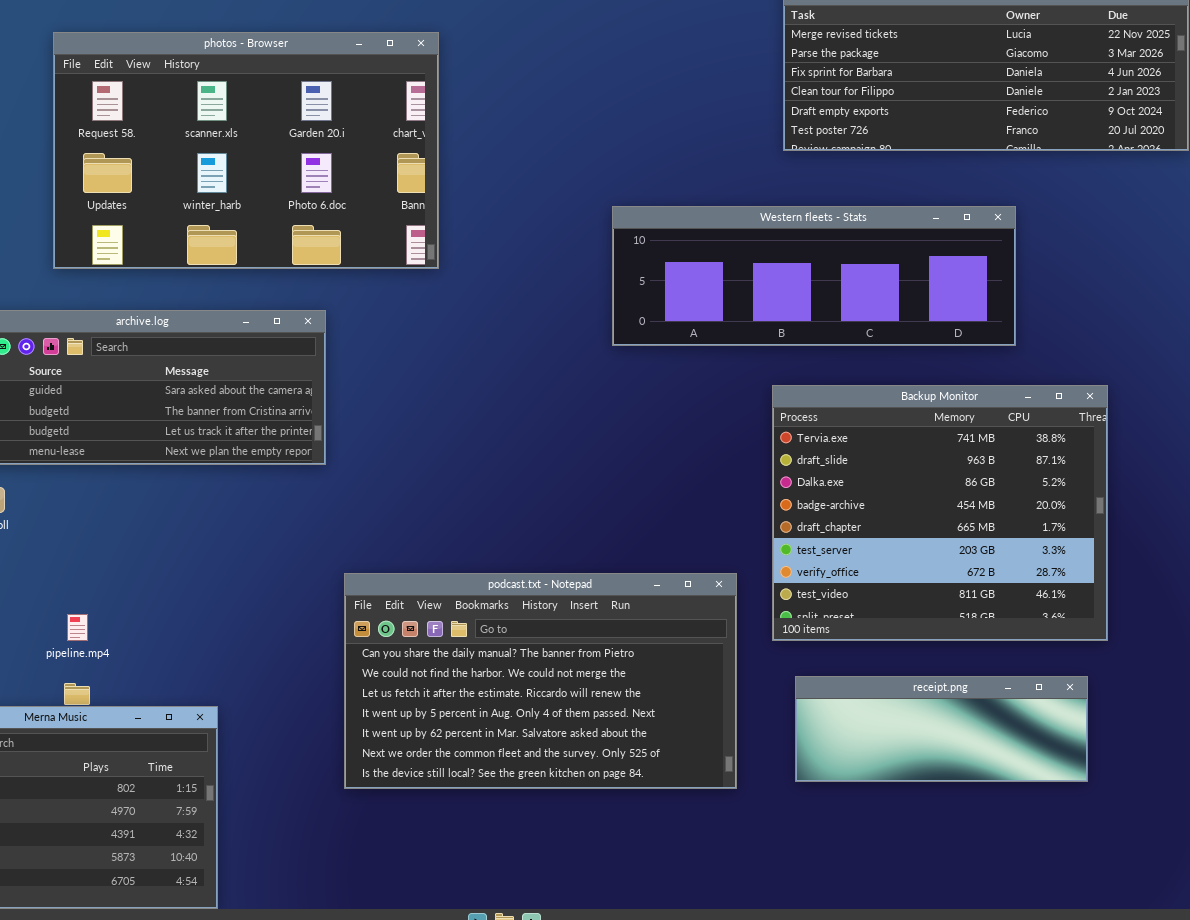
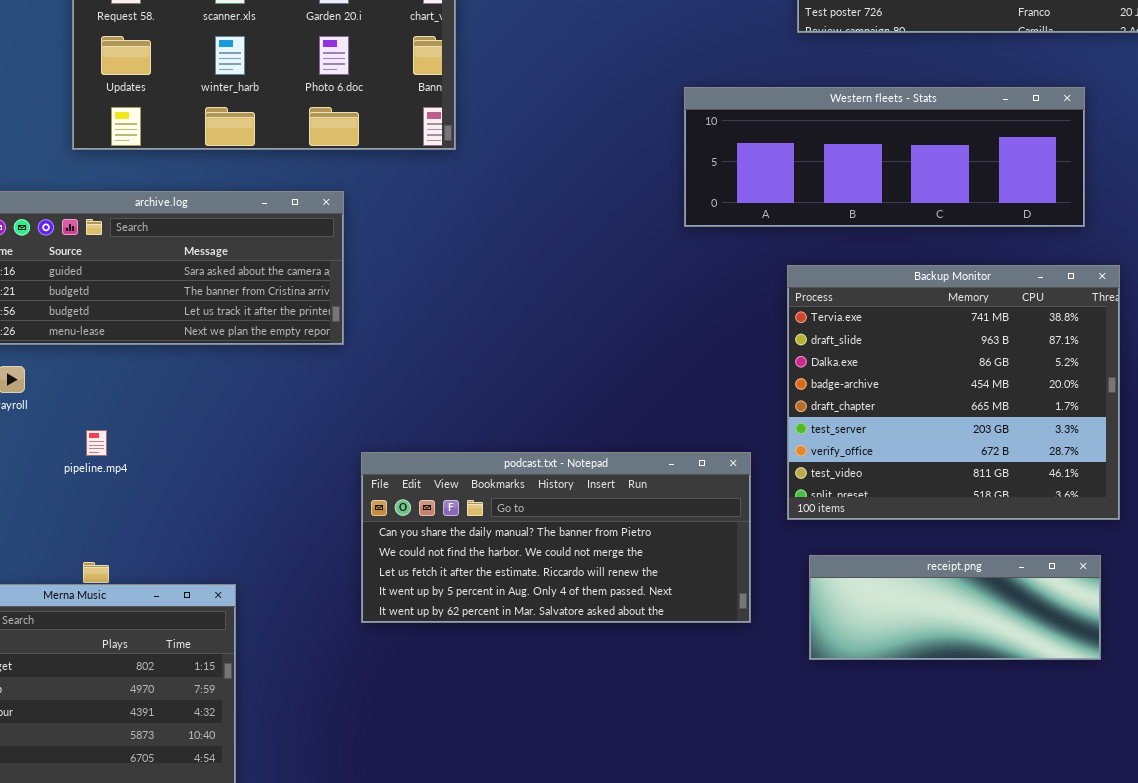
Western fleets - Stats: [612,206,1016,346] -> [684,87,1085,227], moved
podcast.txt - Notepad: [344,573,737,789] -> [361,452,751,623], resized
pipeline.mp4: [67,614,88,641] -> [86,430,107,456], moved

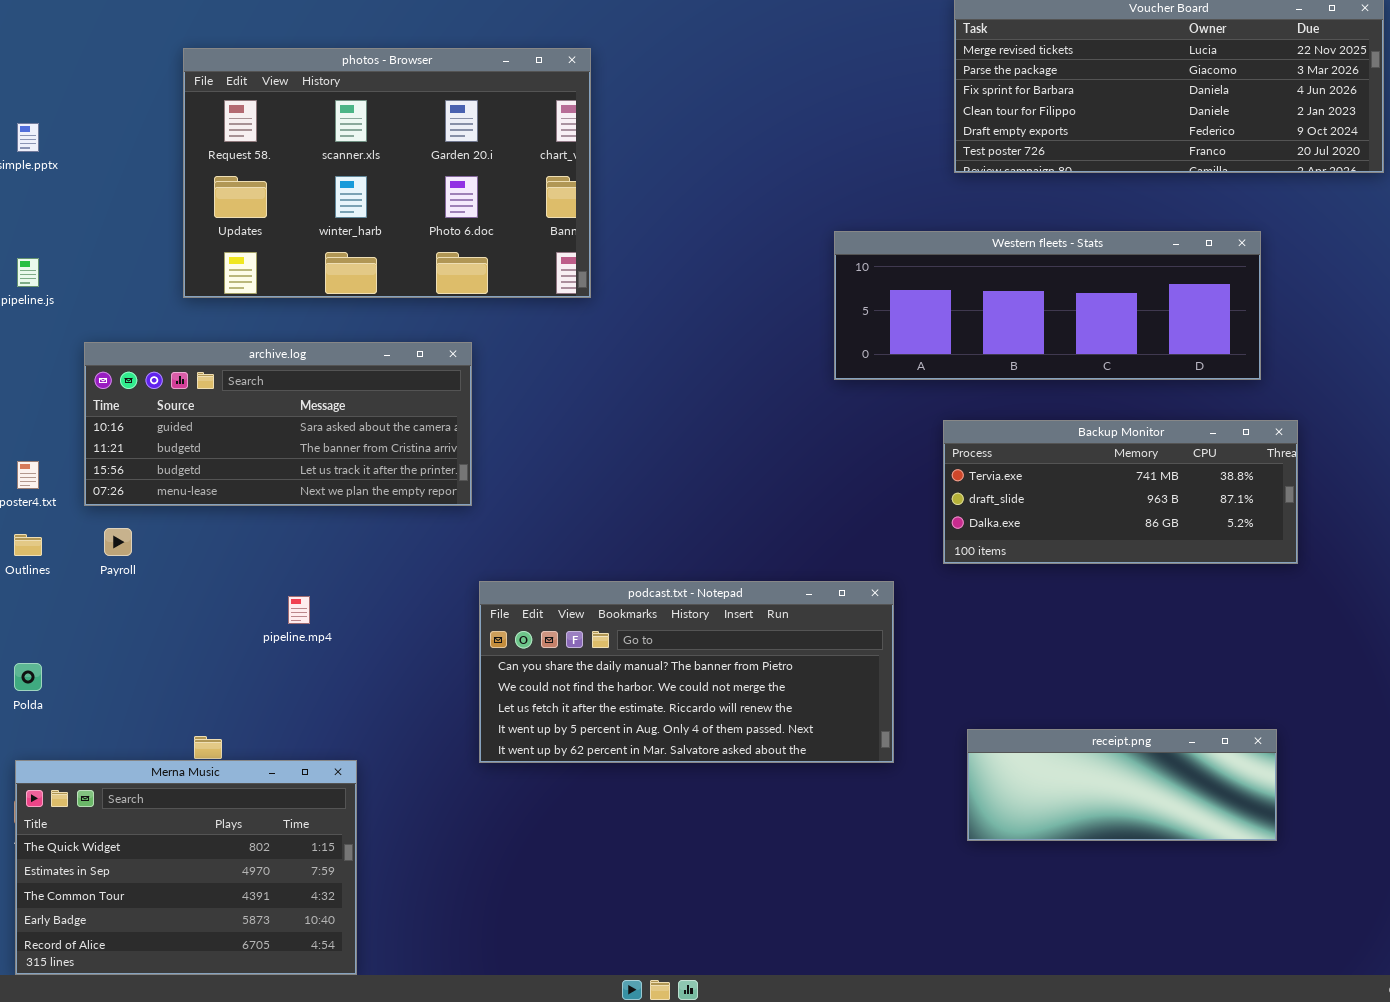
Backup Monitor: [787,265,1120,520] -> [943,420,1298,564], resized
pipeline.mp4: [86,430,107,456] -> [288,596,310,624], moved
podcast.txt - Notepad: [361,452,751,623] -> [479,581,894,763], moved

